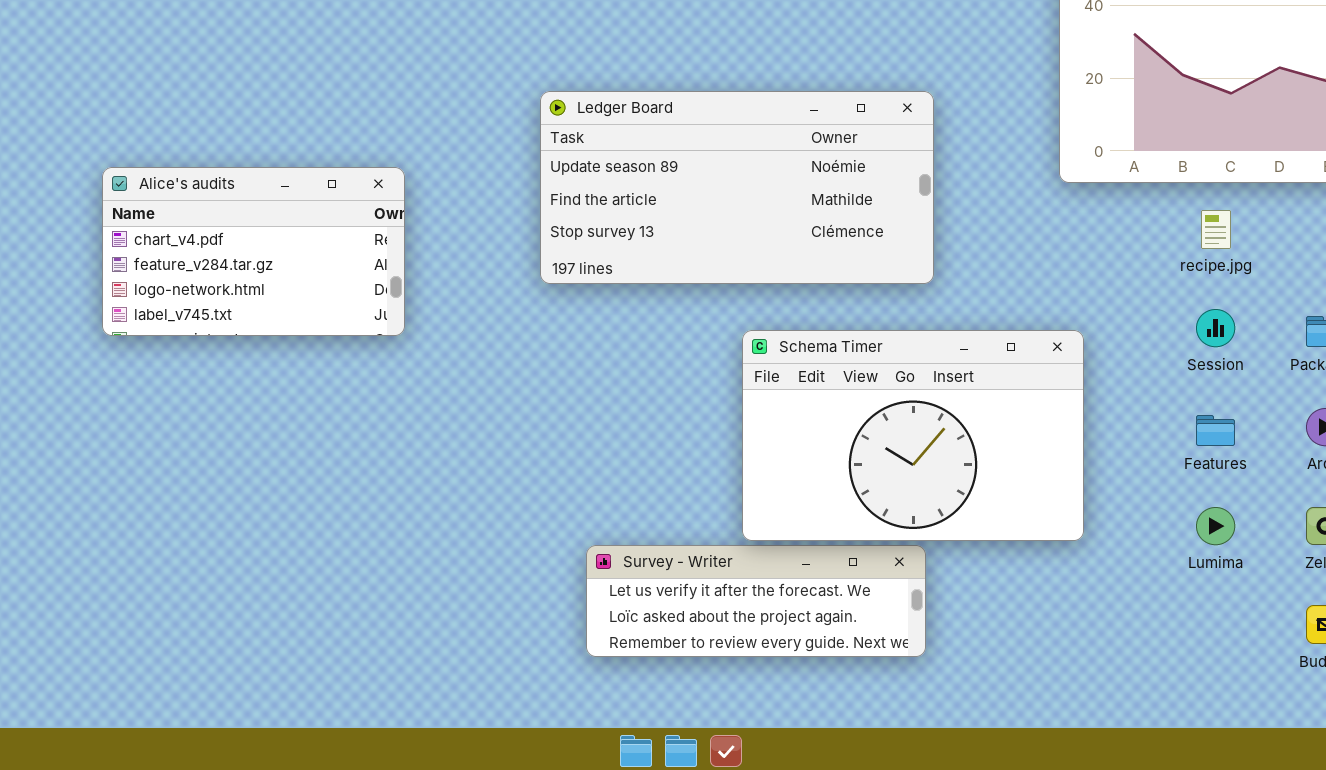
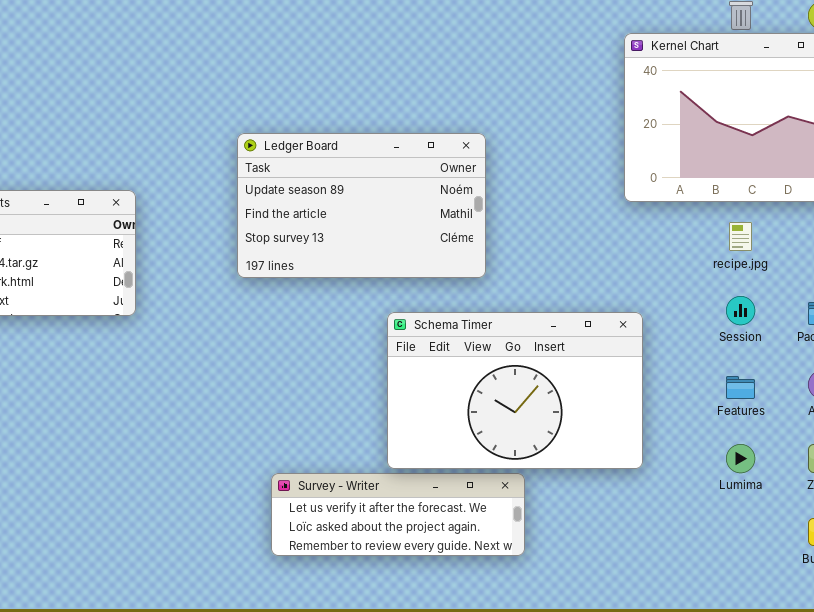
Ledger Board: [540,91,934,284] -> [237,133,486,278], resized

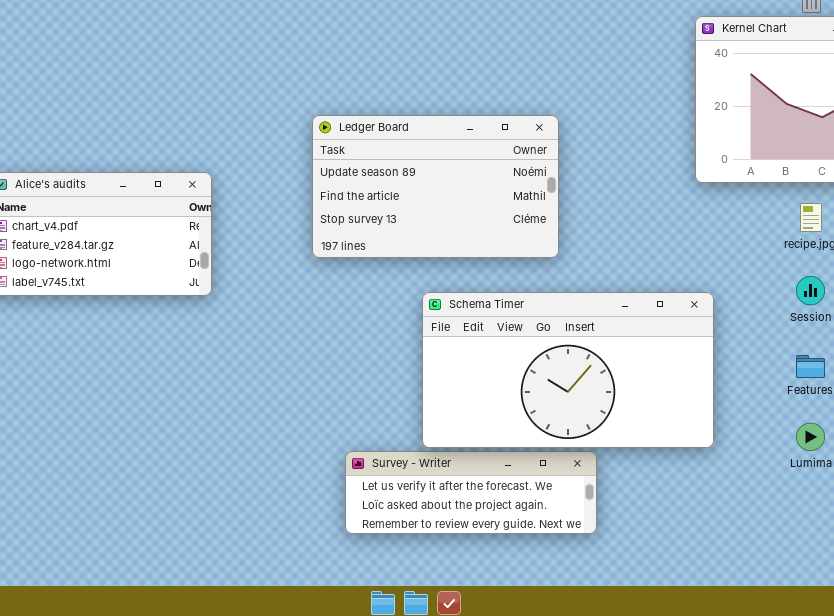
Schema Timer: [387,312,643,469] -> [422,292,714,448], resized

